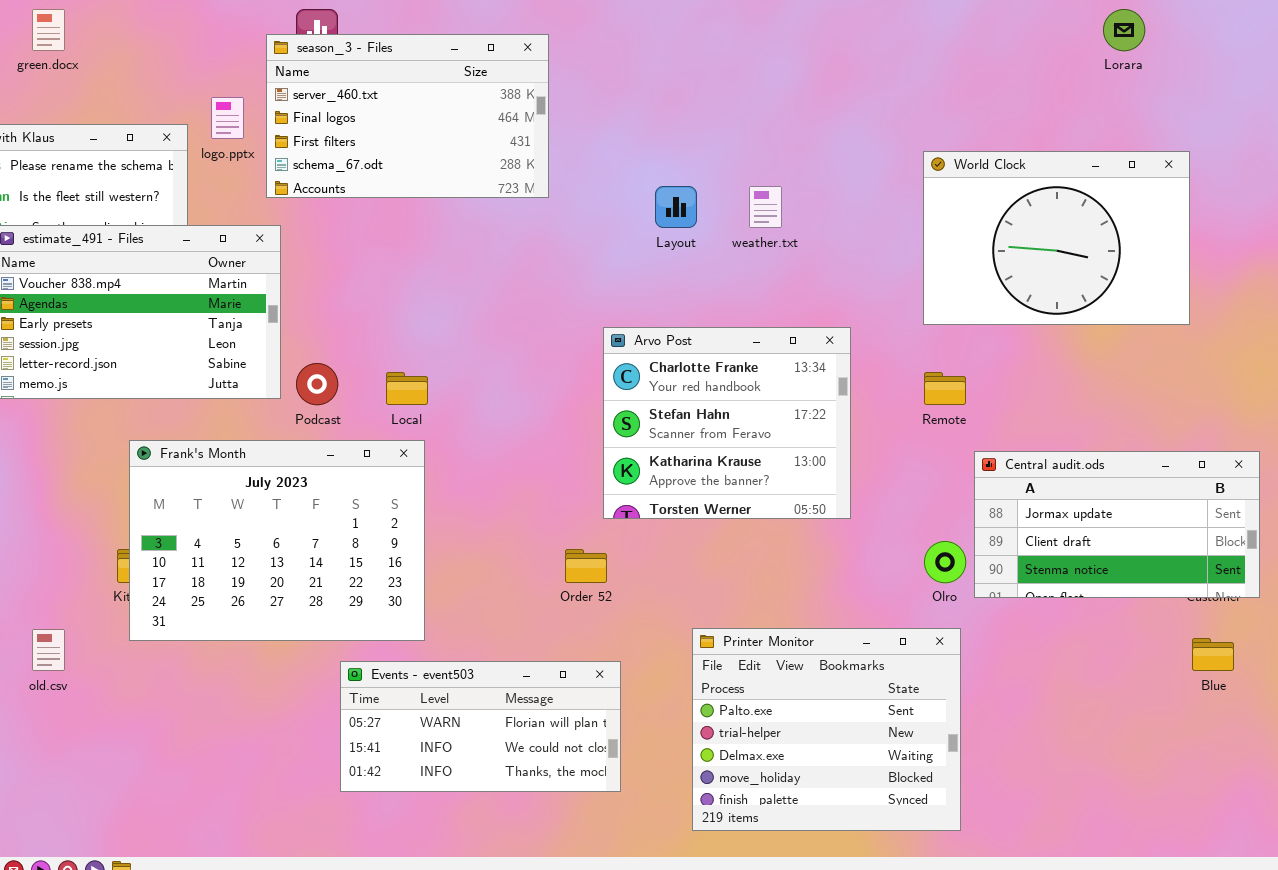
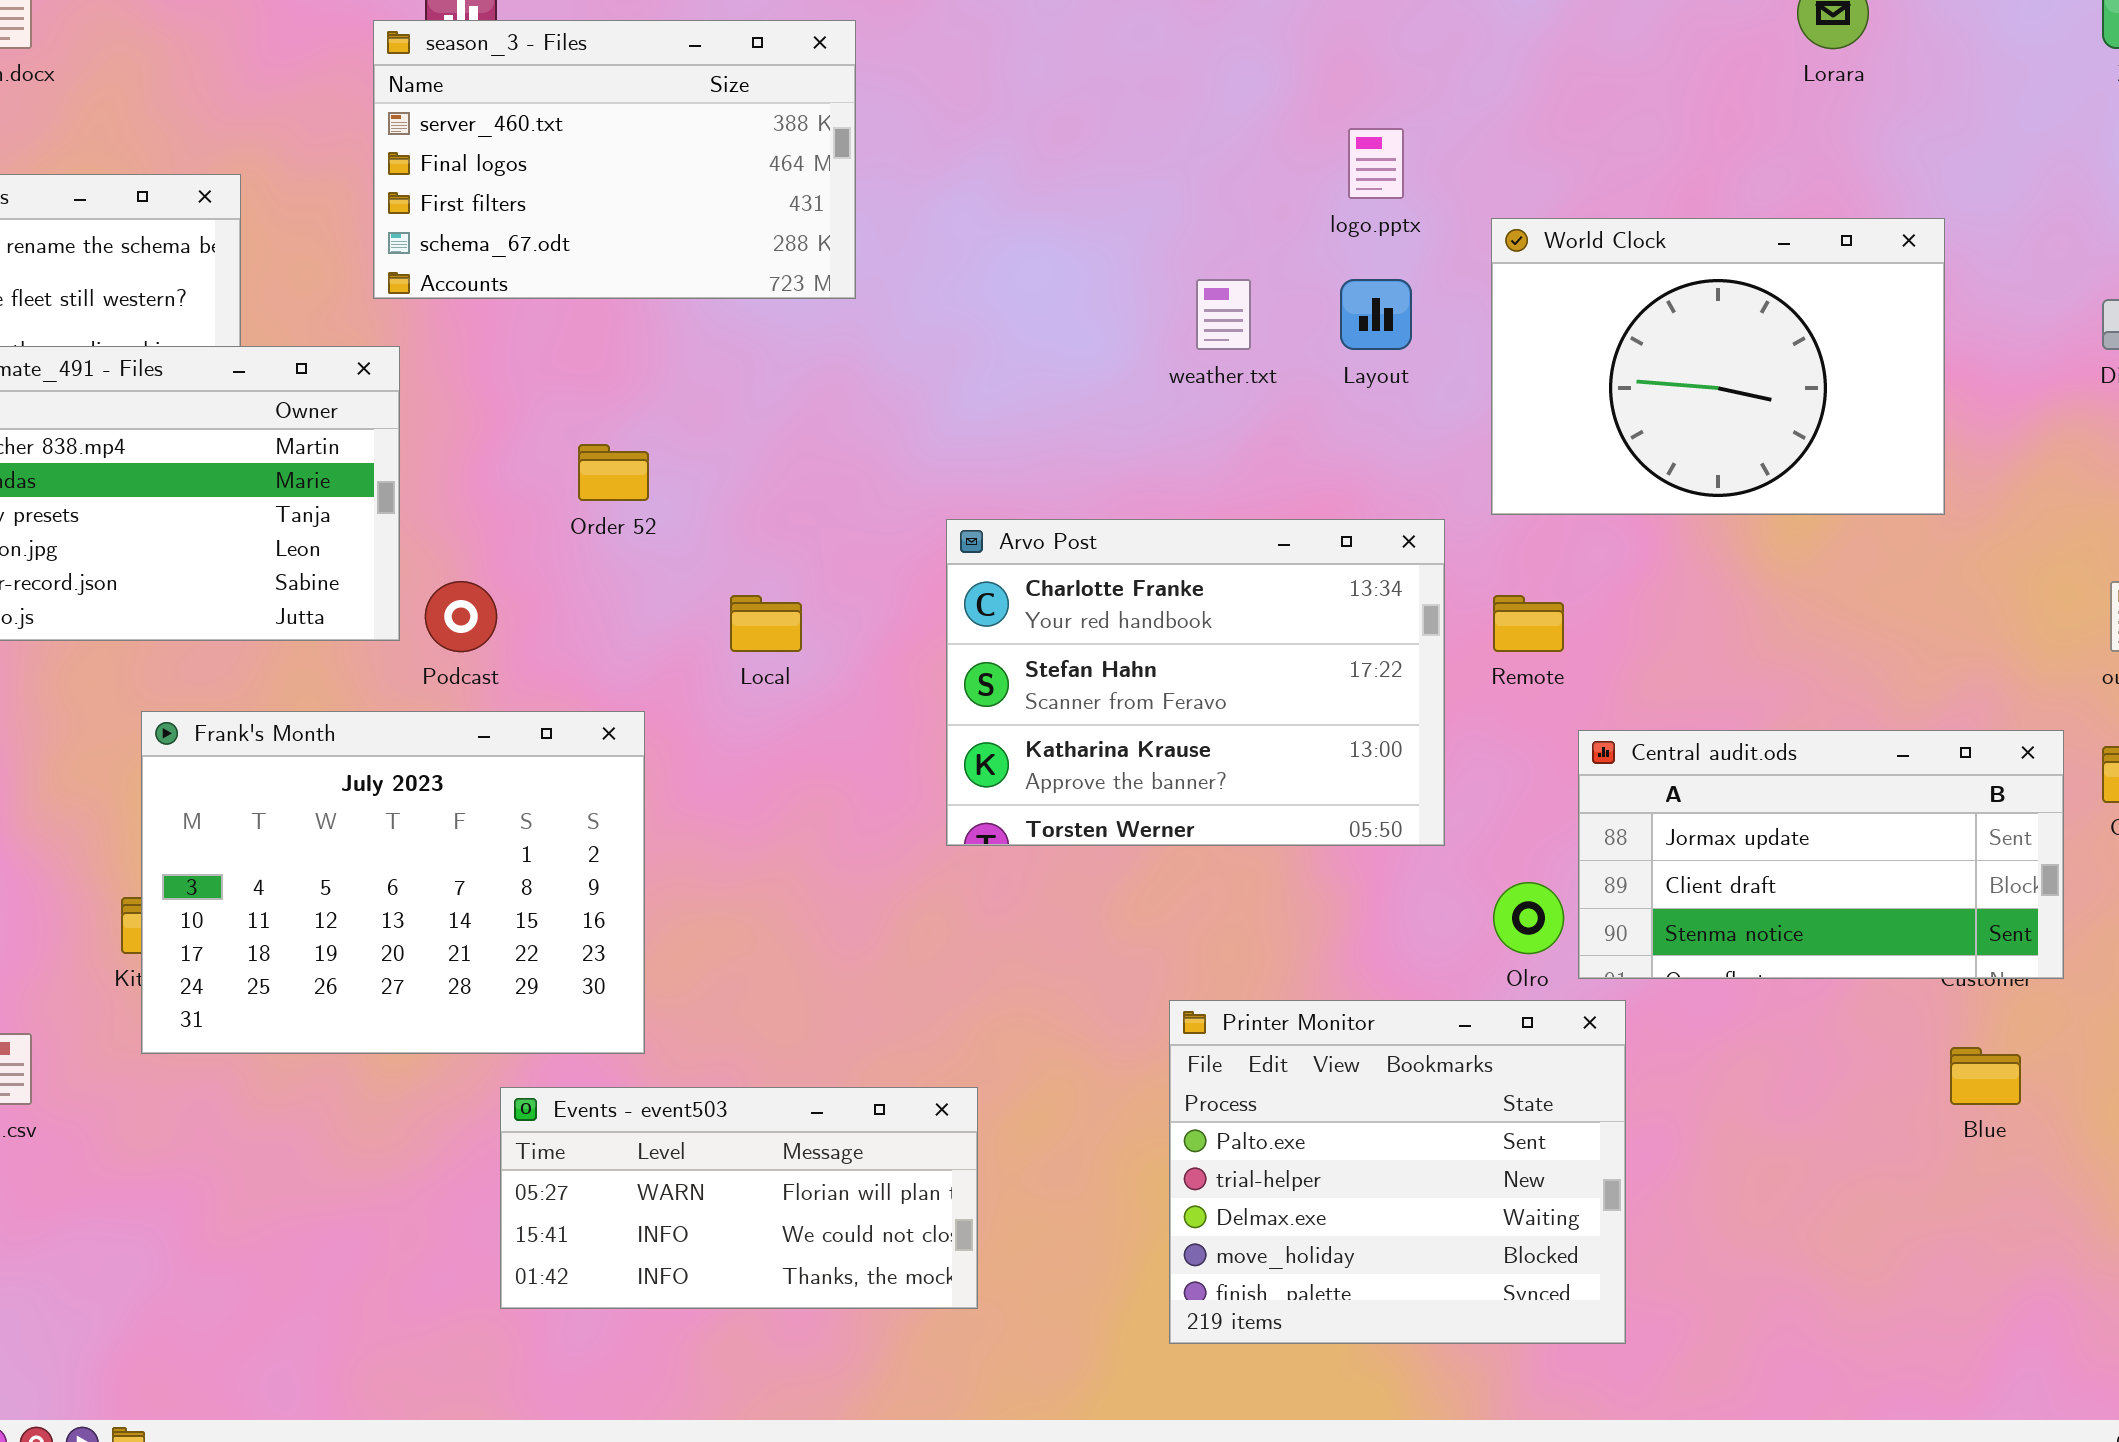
logo.pptx: [211,97,244,139] -> [1348,128,1404,199], moved
Layout: [655,186,697,228] -> [1340,279,1412,350], moved
Arvo Post: [603,327,851,519] -> [946,519,1445,846], resized
Local: [386,372,428,405] -> [730,595,802,652], moved
Order 52: [565,549,607,583] -> [578,444,649,501], moved
Printer Monitor: [692,628,961,831] -> [1169,1000,1626,1344], moved

